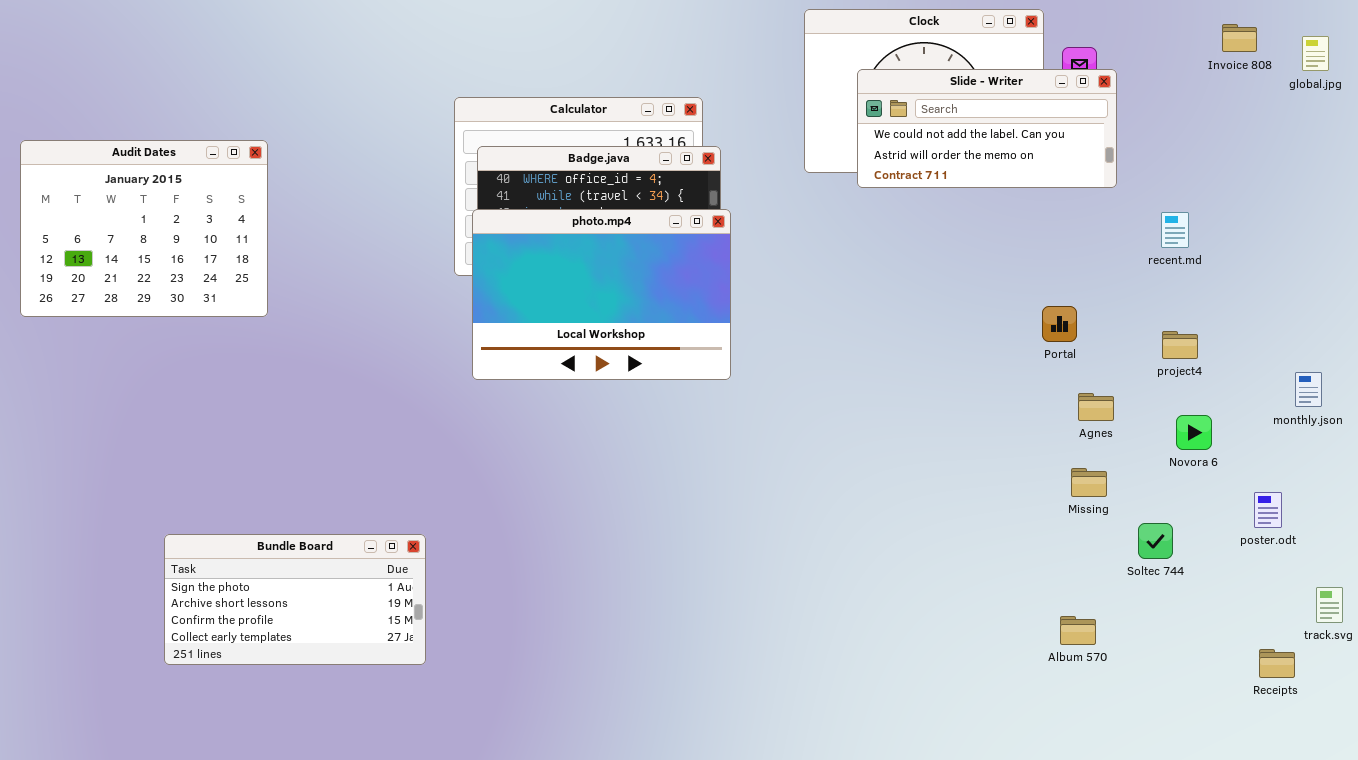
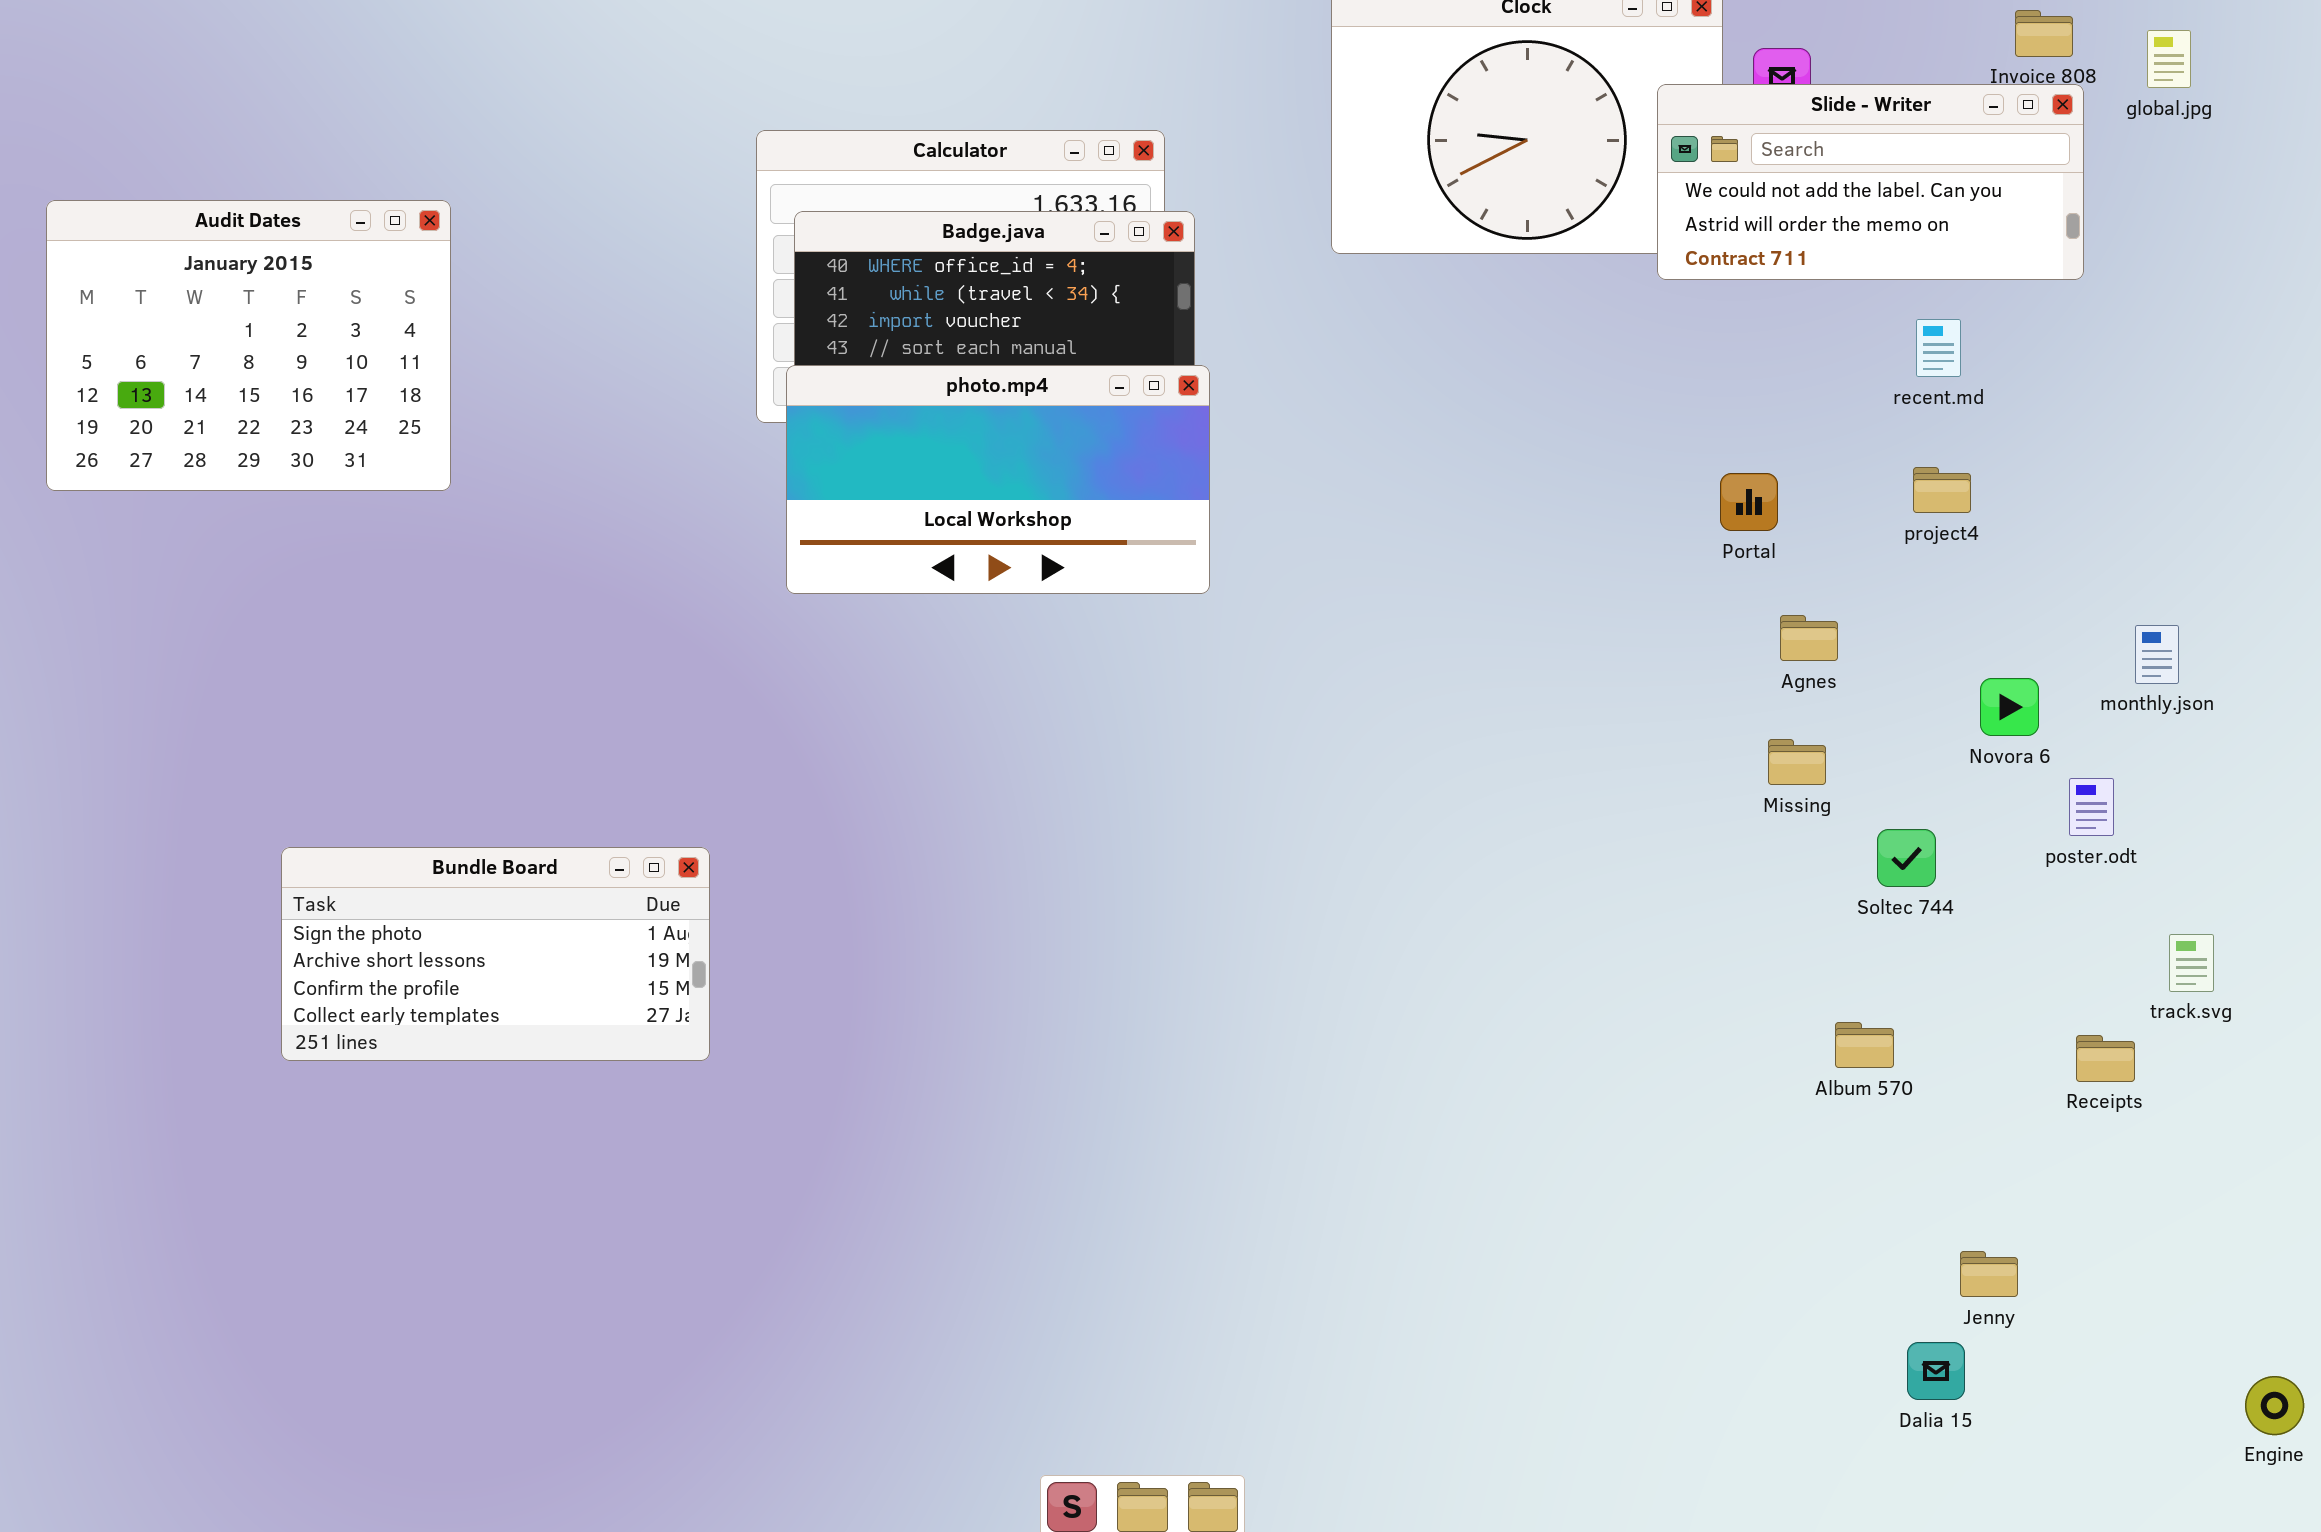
Slide - Writer: [857,69,1117,188] -> [1657,84,2084,280], moved
photo.mp4: [472,209,731,380] -> [786,365,1210,594], resized
project4: [1162,331,1198,359] -> [1913,467,1971,513], moved
monthly.json: [1295,372,1322,407] -> [2135,625,2179,684], moved
Novora 6: [1176,415,1212,450] -> [1980,678,2039,736], moved
Album 570: [1060,616,1096,645] -> [1835,1022,1894,1068], moved

